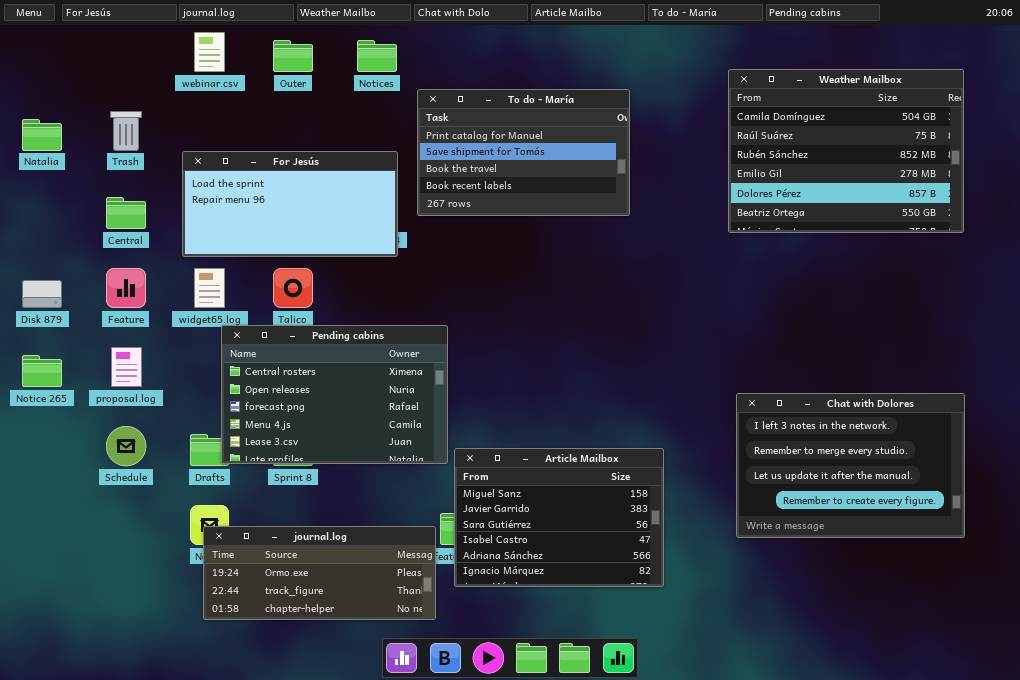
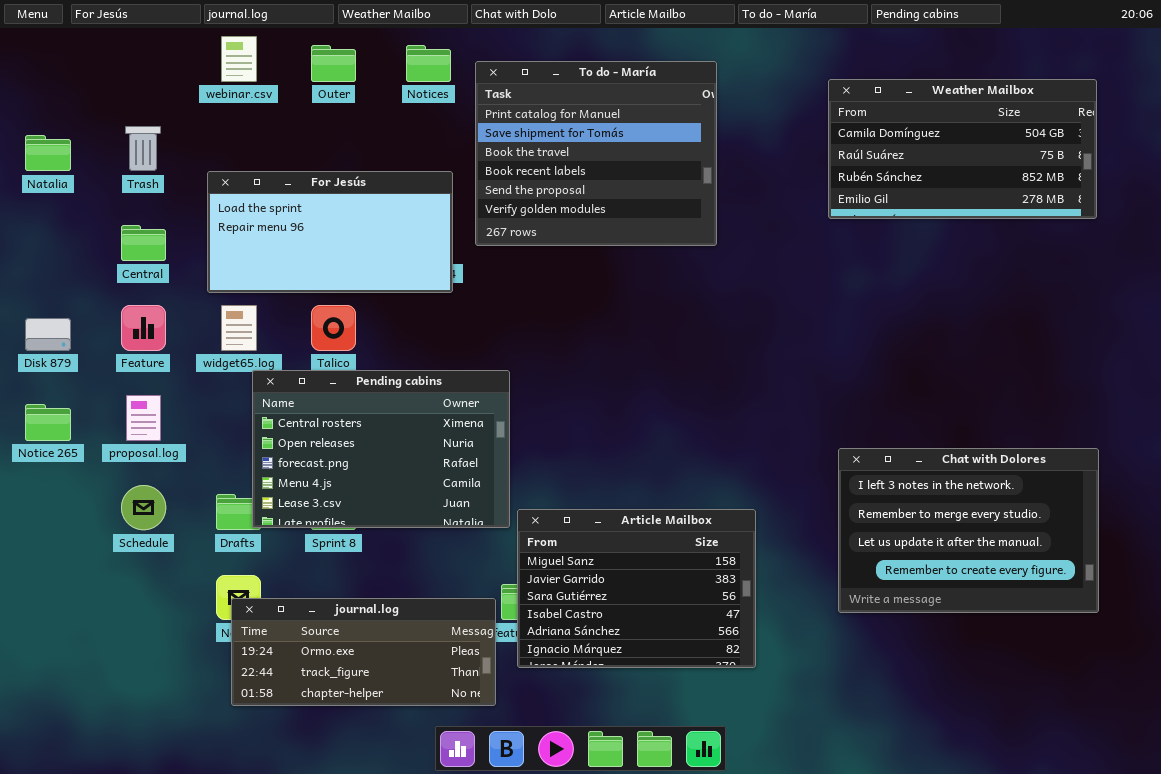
Weather Mailbox: [728,69,964,233] -> [828,79,1097,219], resized
To do - María: [417,89,630,216] -> [475,61,717,246], resized

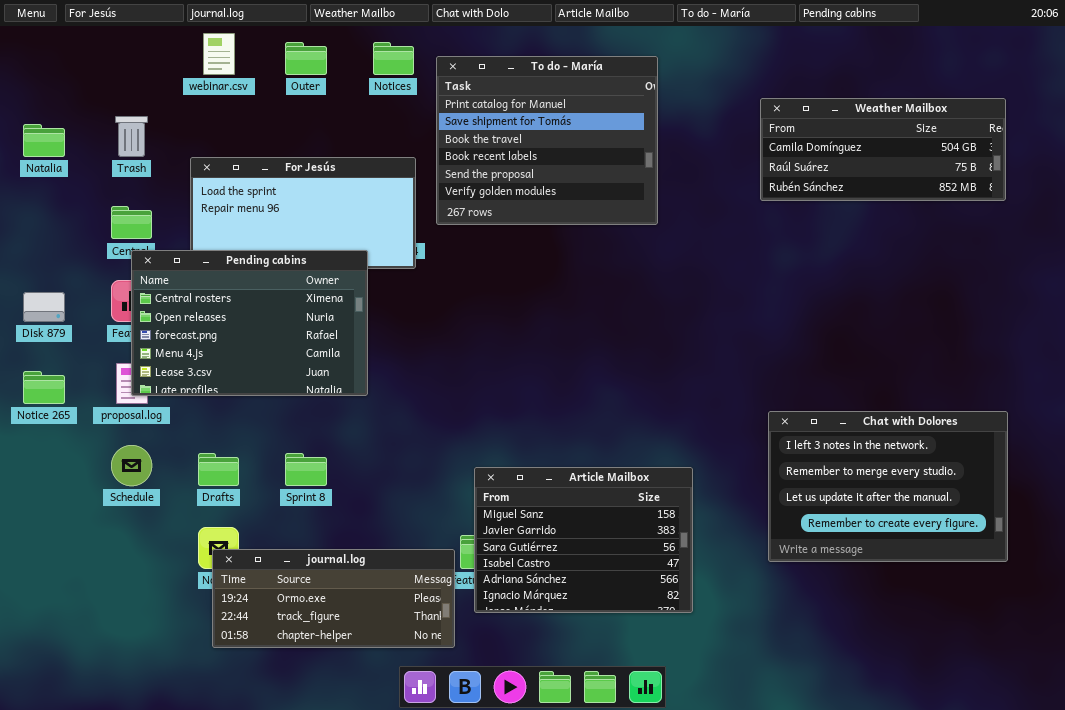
Weather Mailbox: [828,79,1097,219] -> [760,98,1006,201], resized
Pending cabins: [252,370,510,528] -> [131,250,368,396], moved

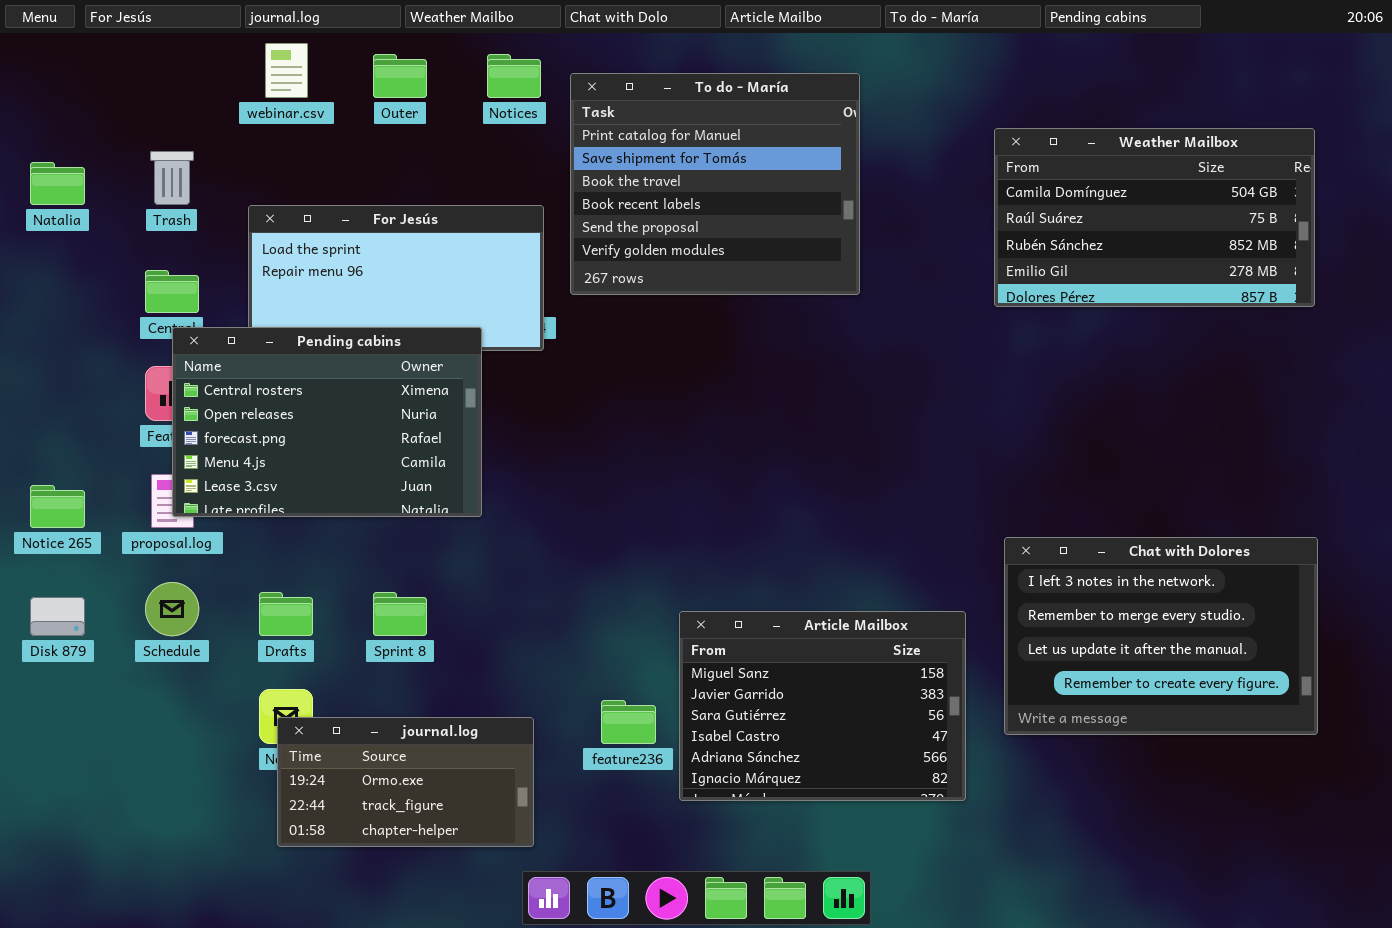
Weather Mailbox: [760,98,1006,201] -> [994,128,1315,307], resized
Disk 879: [23,292,65,322] -> [30,597,85,636], moved
Article Mailbox: [474,467,693,613] -> [679,611,966,801], moved
journal.log: [212,549,455,648] -> [277,717,534,847], resized

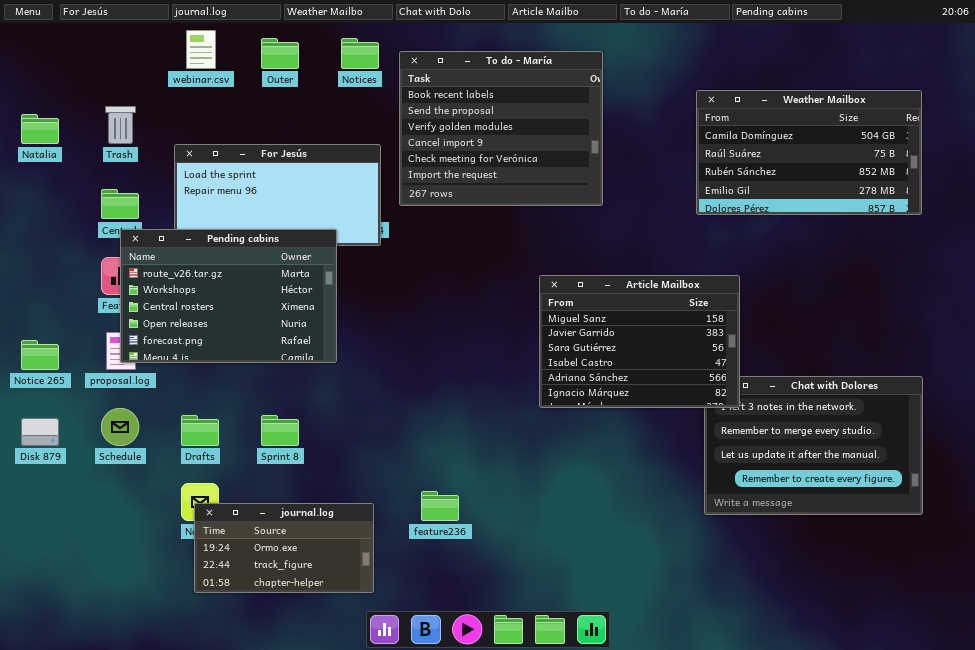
To do - María: [570,73,860,295] -> [399,51,603,206], scrolled down 3 rows
Pending cabins: [172,327,482,517] -> [120,229,337,363], scrolled up 2 rows
Article Mailbox: [679,611,966,801] -> [539,275,740,408], moved

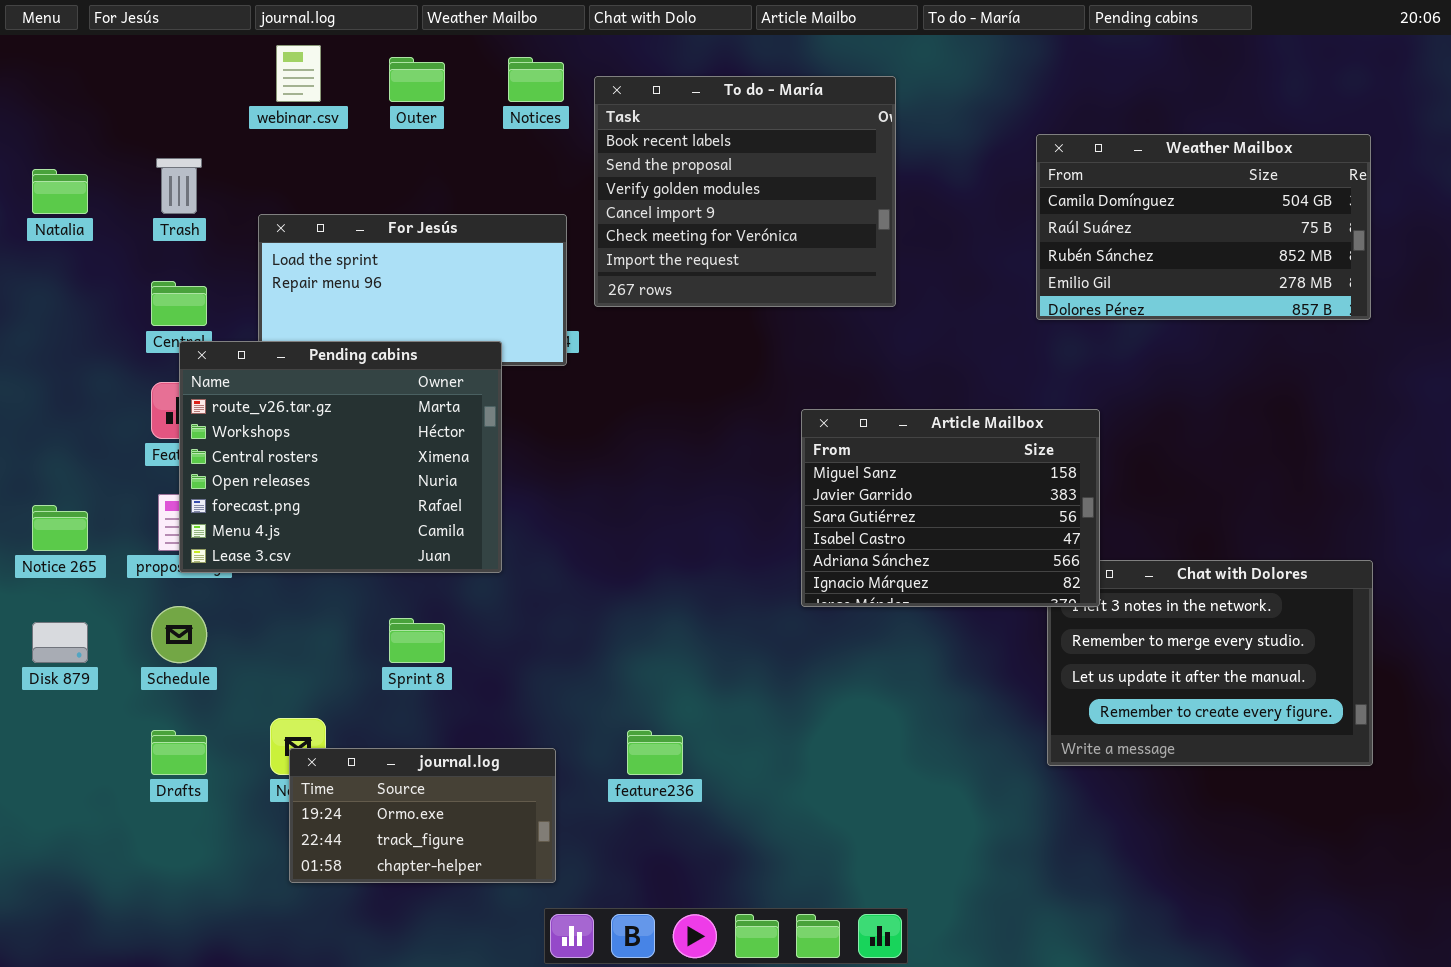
Pending cabins: [120,229,337,363] -> [179,341,502,573], resized
Drafts: [181,415,219,446] -> [151,730,207,775], moved

